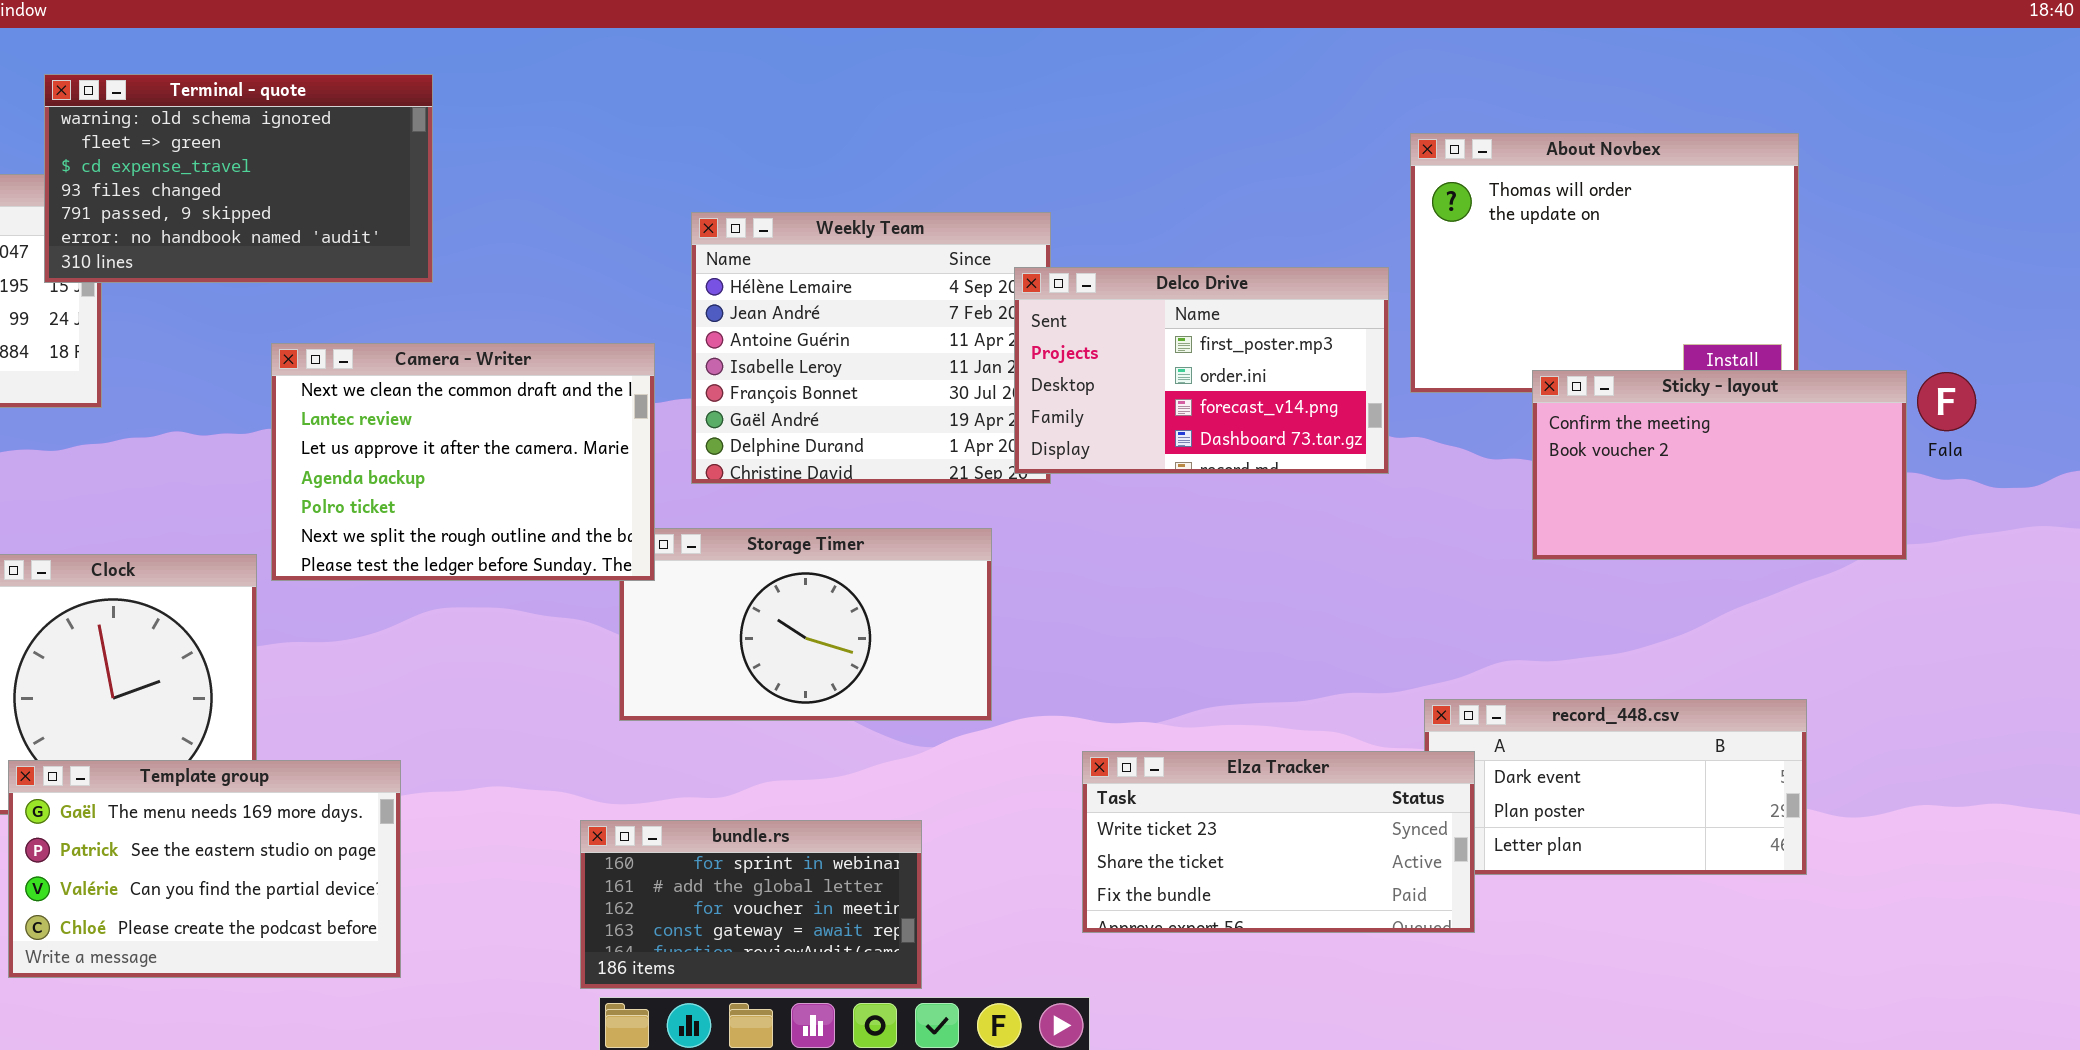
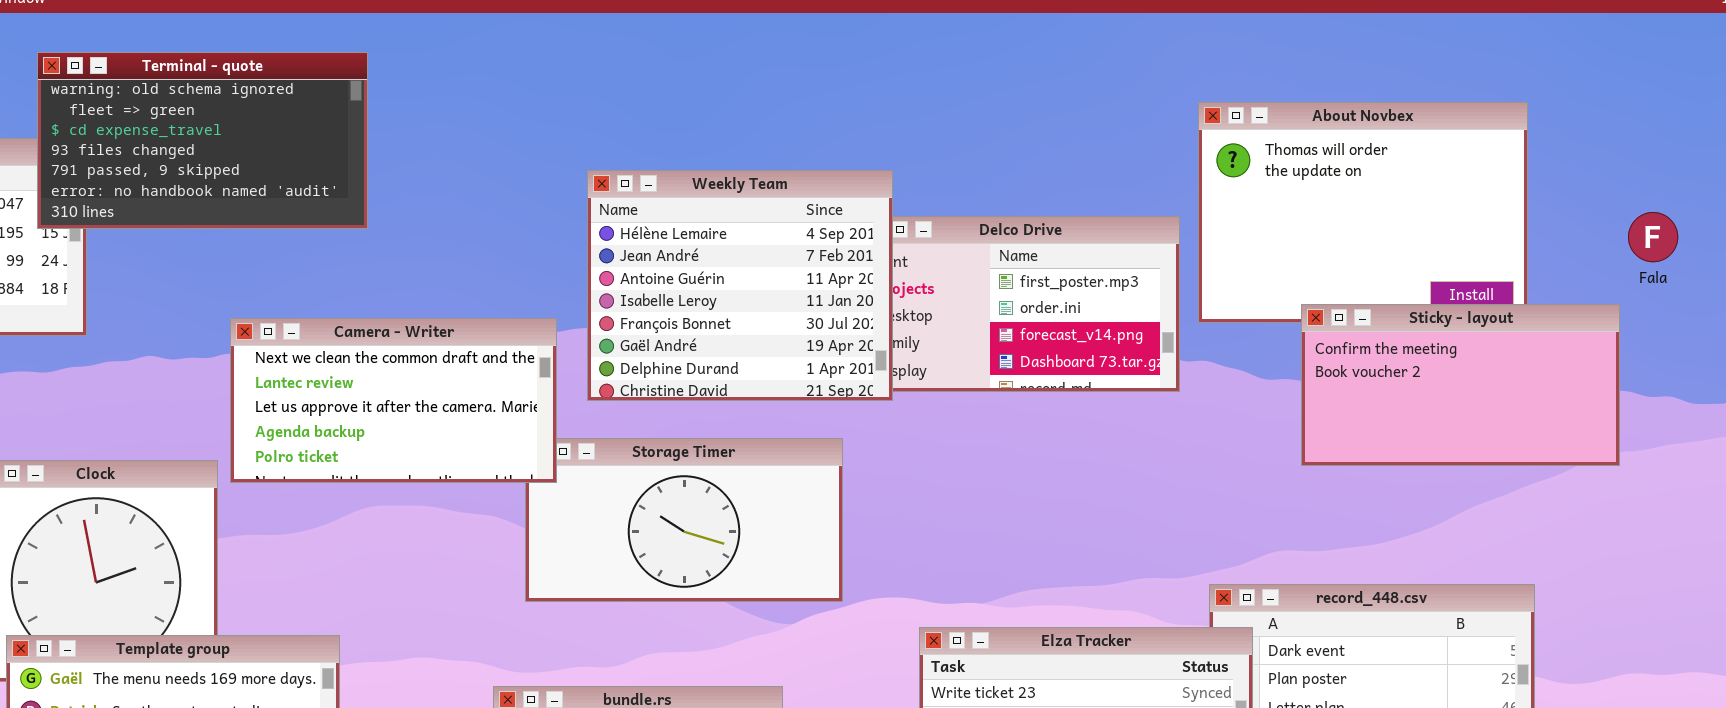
Weekly Team: [691,212,1051,484] -> [587,170,893,401], raised
Camera - Writer: [271,343,655,581] -> [230,318,557,483], resized
Fala: [1917,372,1976,431] -> [1628,212,1678,262], moved

